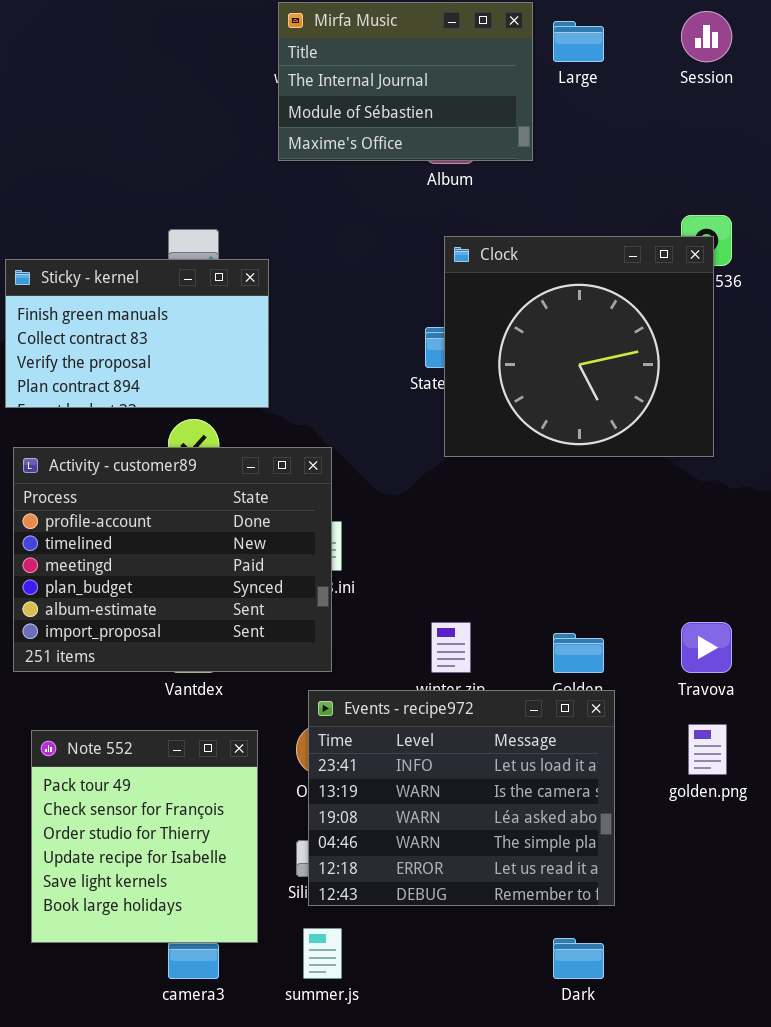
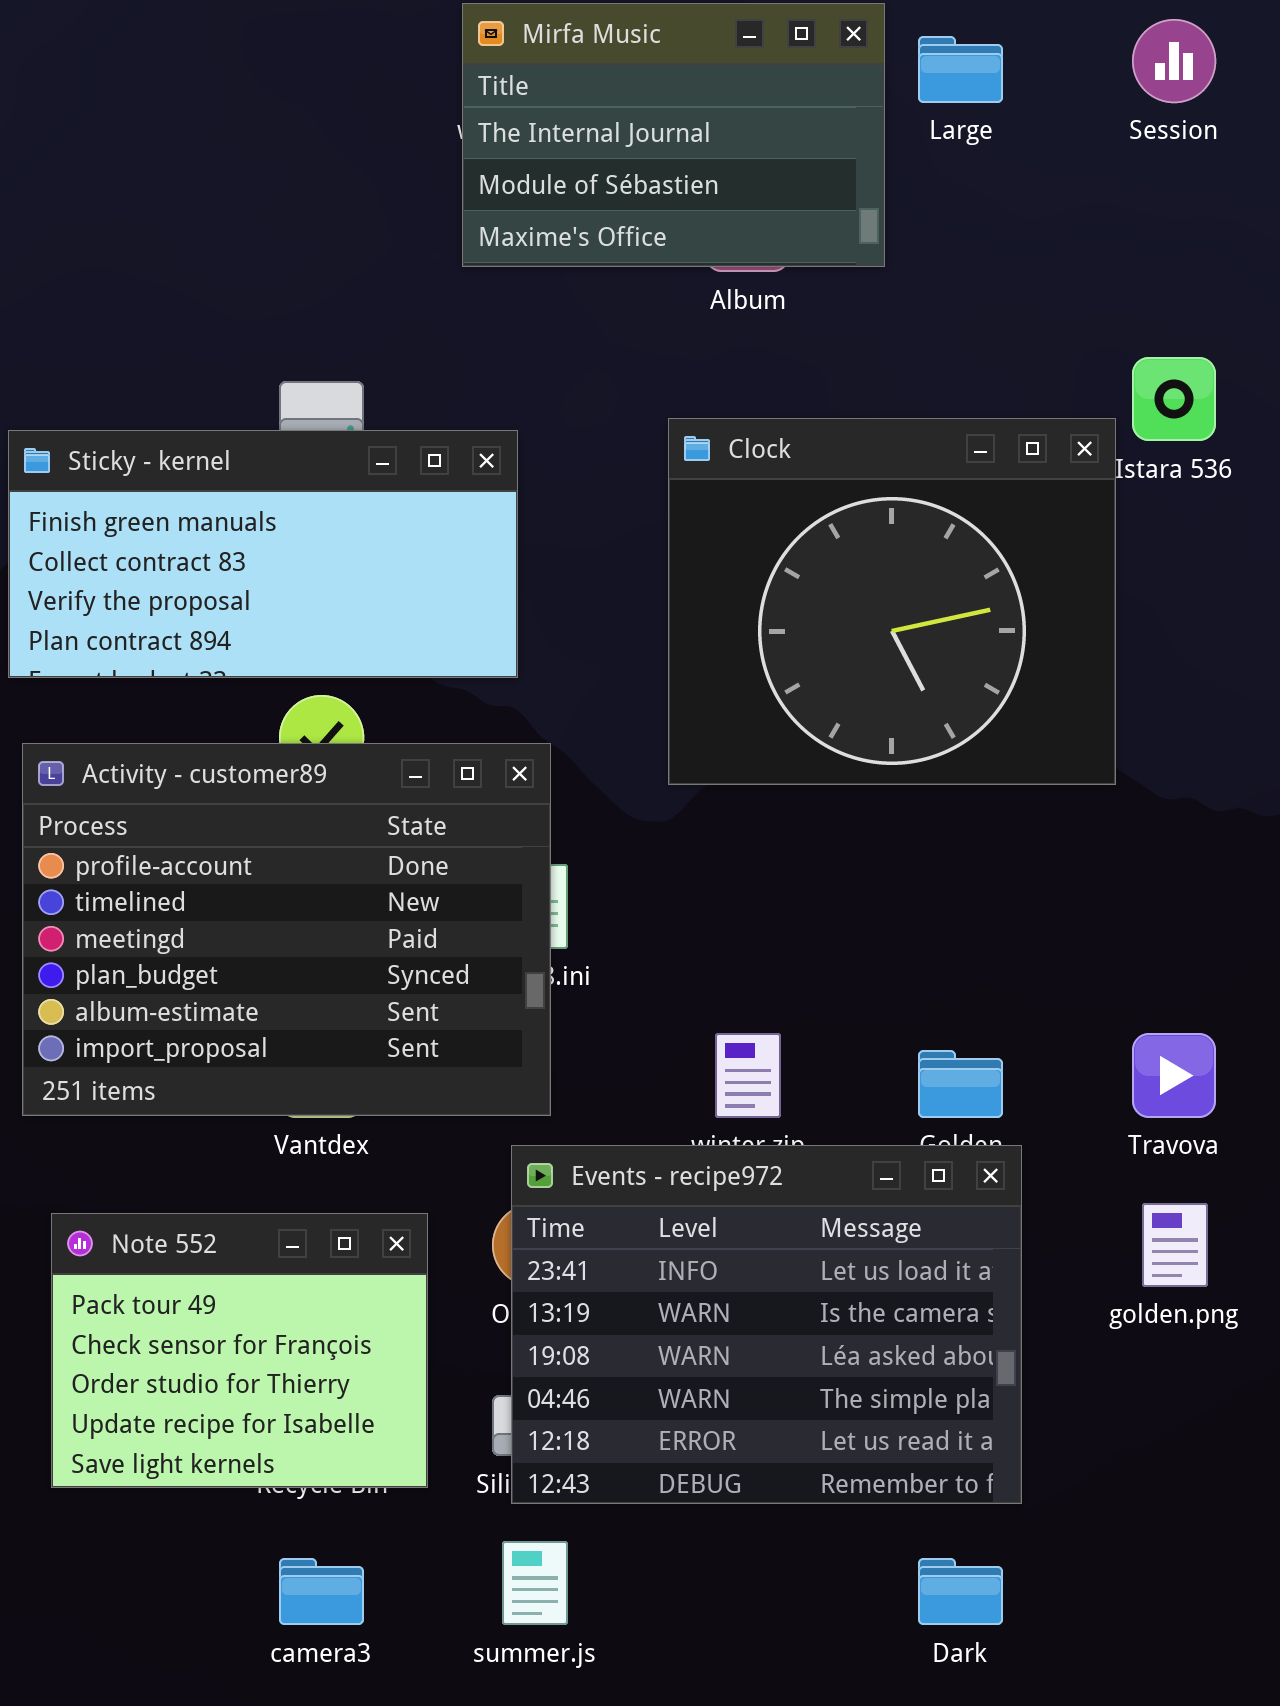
Clock: [444,236,714,457] -> [668,418,1116,785], moved
Sticky - kernel: [5,259,269,408] -> [8,430,518,678], resized
Note 552: [31,730,258,943] -> [51,1213,428,1488], resized

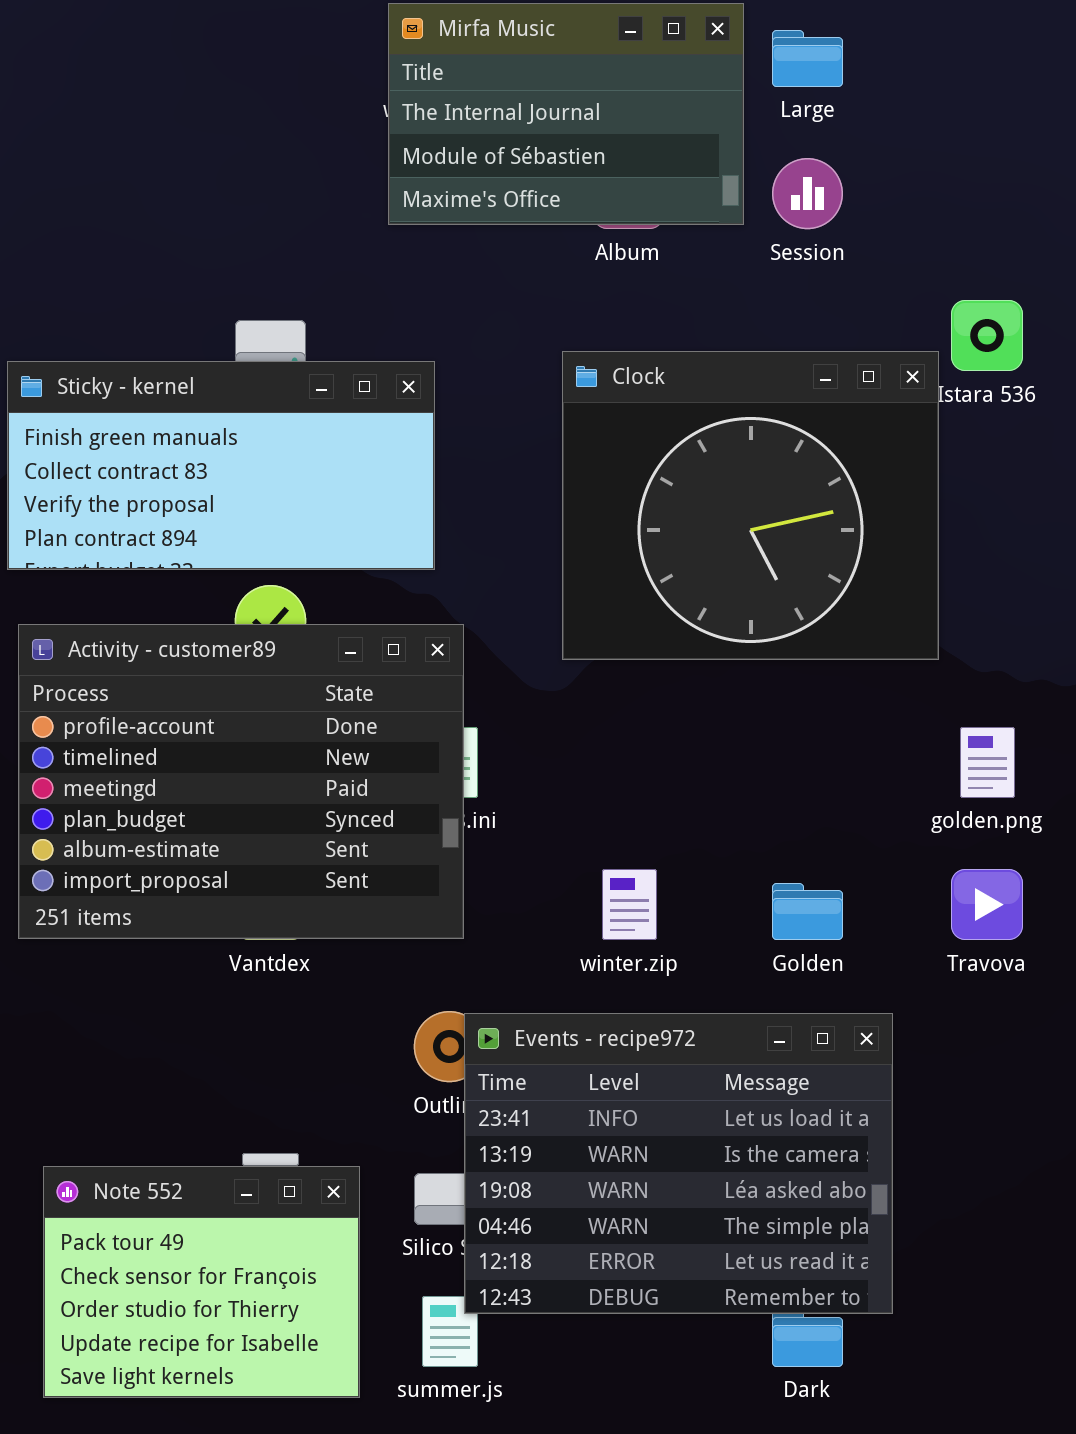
Session: [1132,19,1216,103] -> [772,158,843,229], moved
Events - recipe972: [511,1145,1022,1504] -> [464,1013,893,1314], moved
golden.png: [1142,1203,1208,1287] -> [960,727,1015,798], moved
Note 552: [51,1213,428,1488] -> [43,1166,360,1398], moved

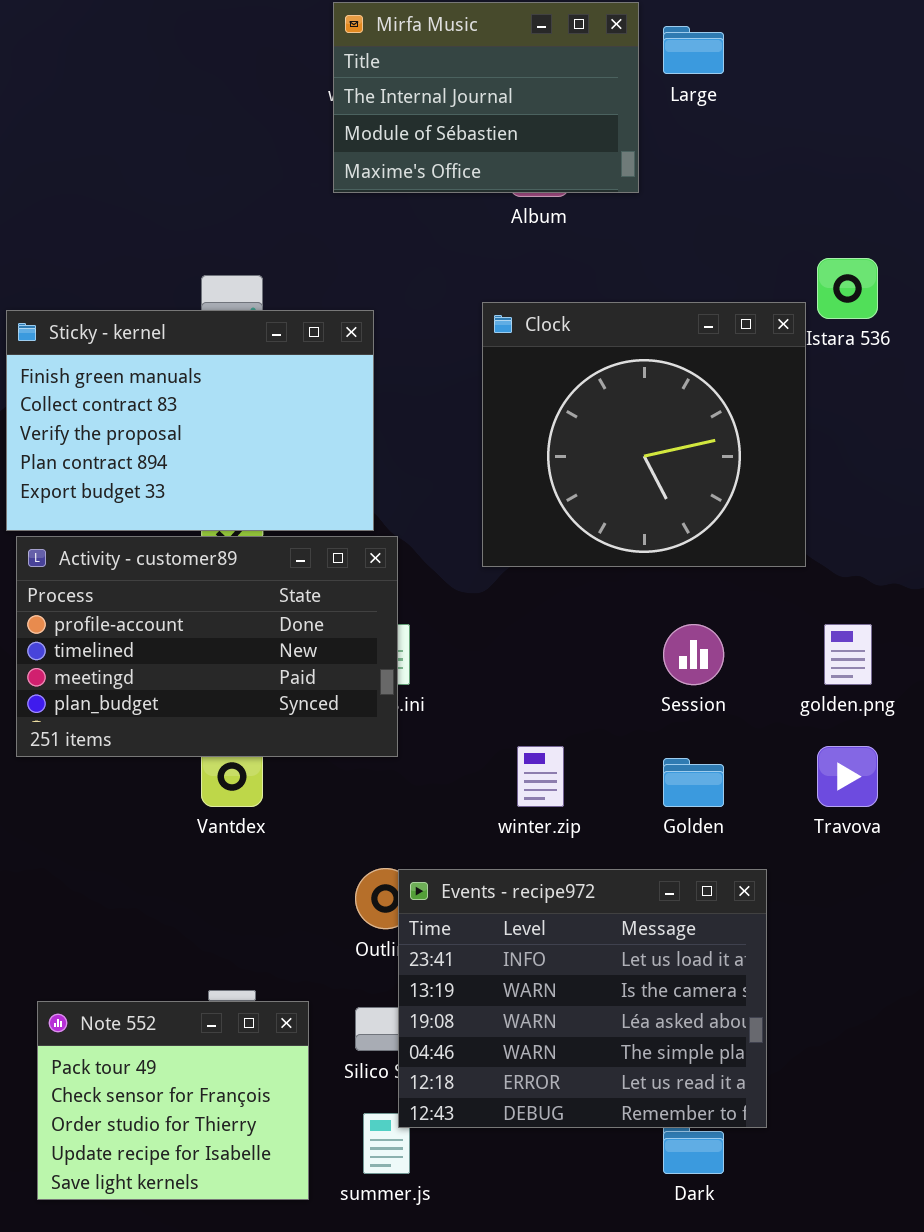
Session: [772,158,843,229] -> [663,624,724,685], moved
Sticky - kernel: [7,361,435,570] -> [6,310,374,531], resized
Activity - customer89: [18,624,464,939] -> [16,536,398,757], resized

